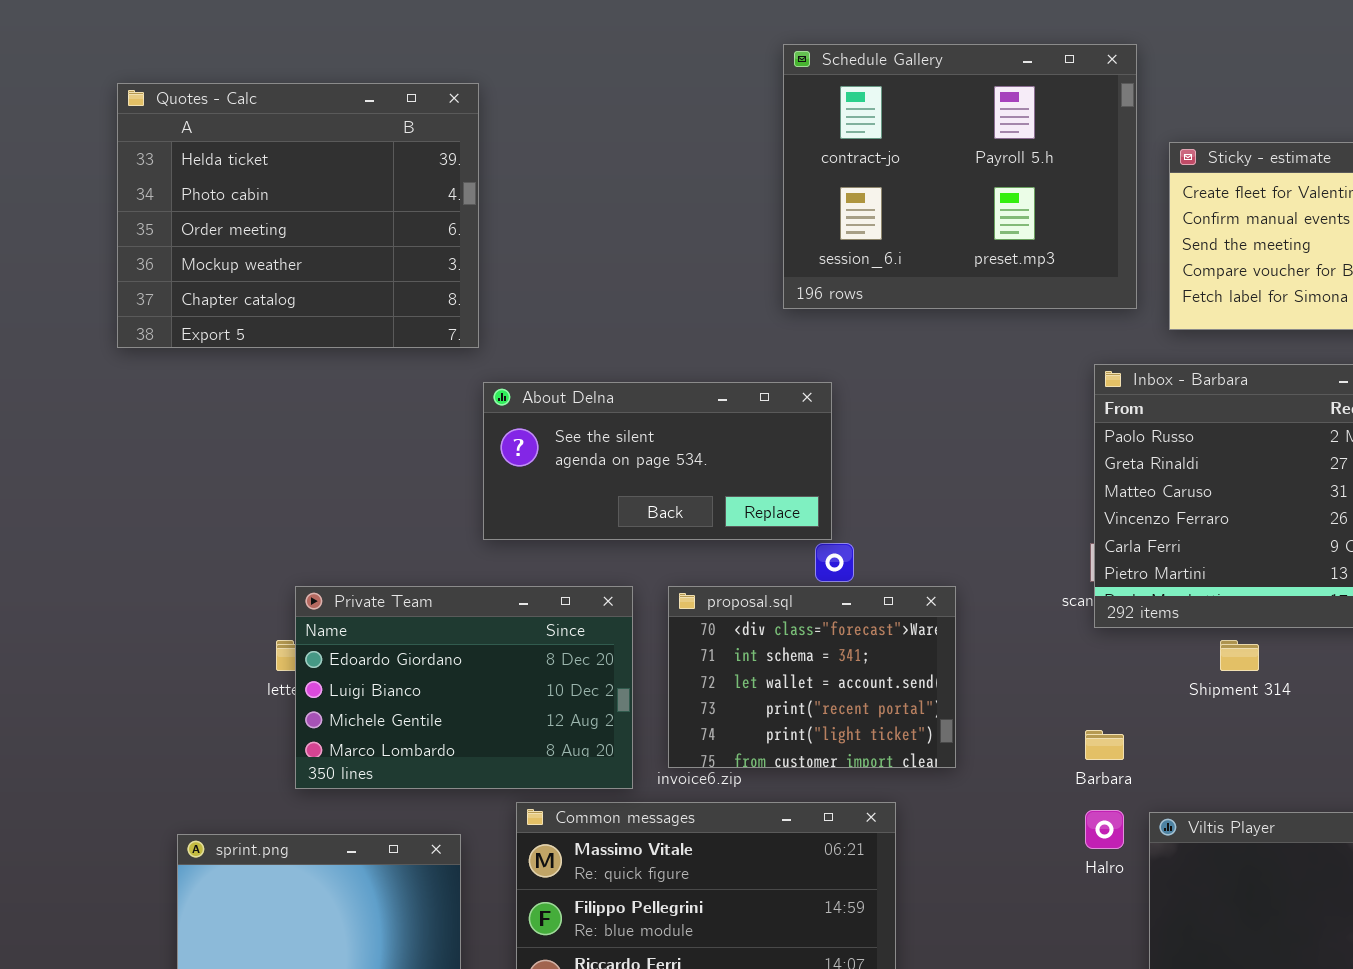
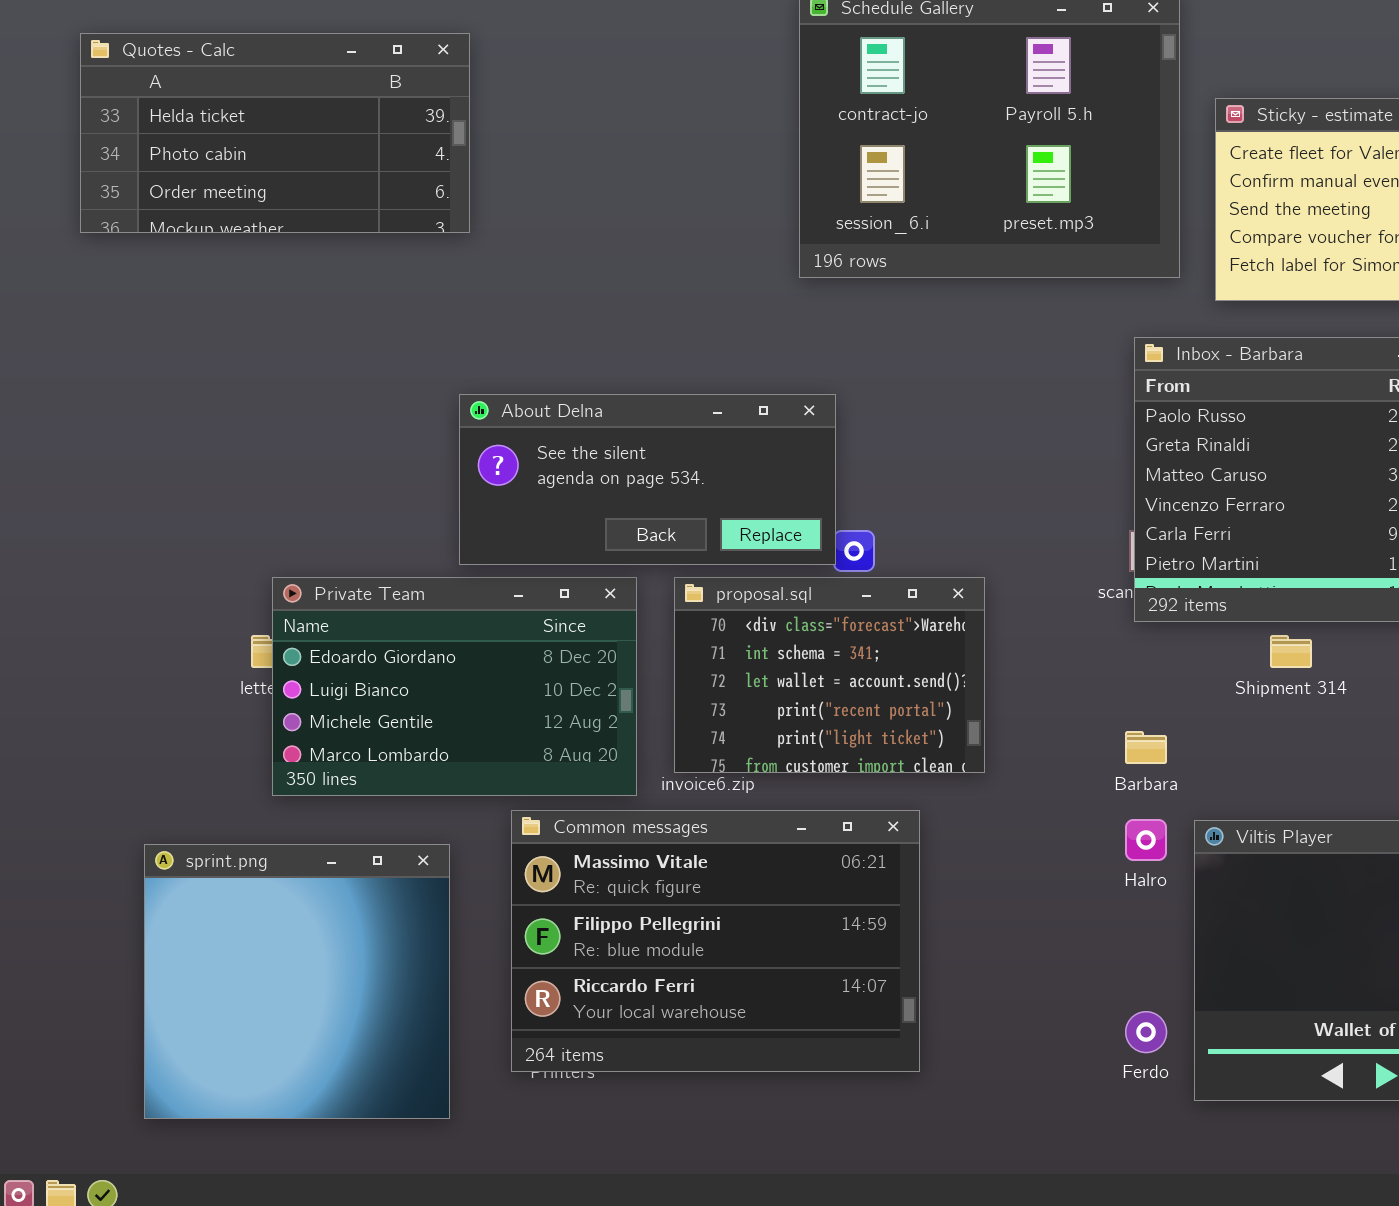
Quotes - Calc: [117,83,479,348] -> [80,33,470,233], resized
About Delna: [483,382,832,540] -> [459,394,836,565], moved

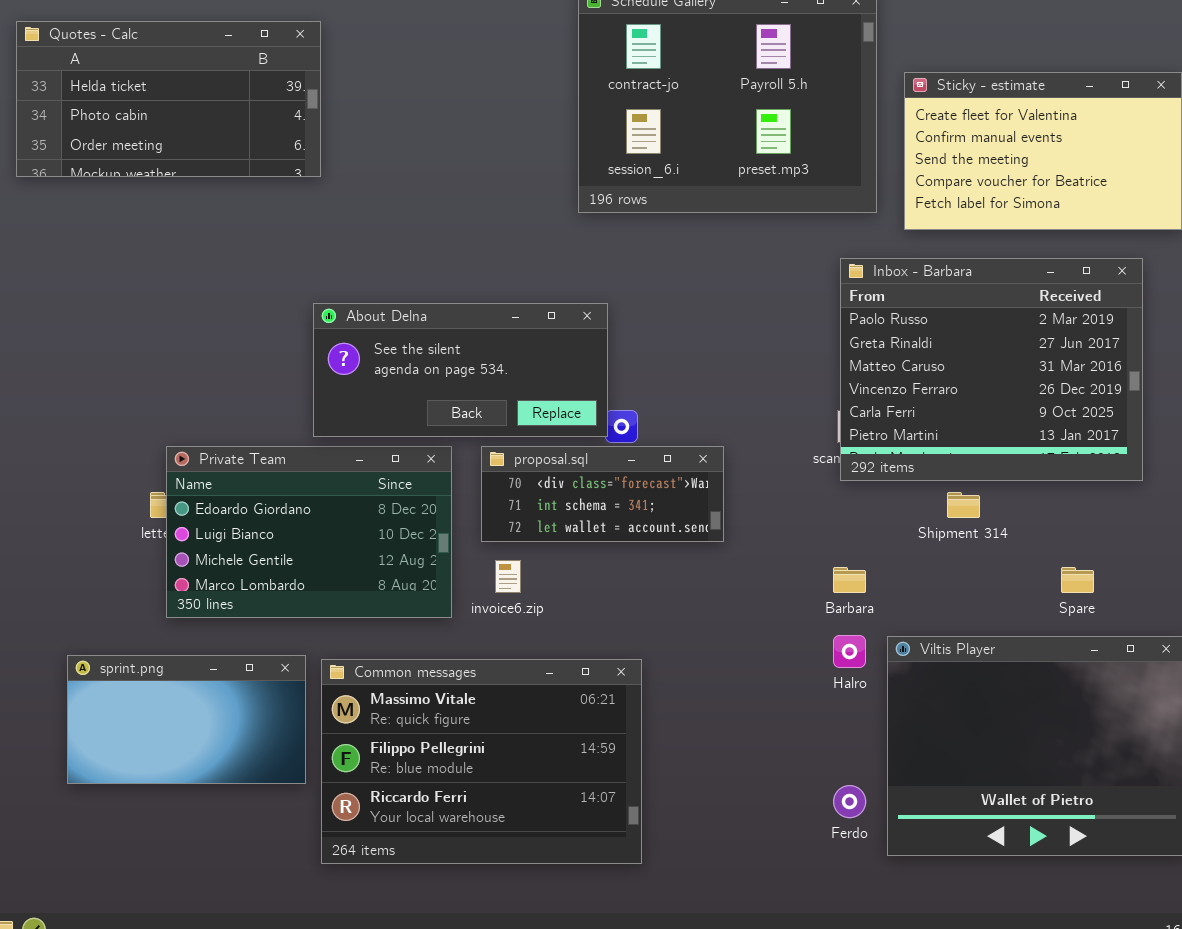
proposal.sql: [674,577,985,773] -> [481,446,724,542], resized
Common messages: [511,810,920,1072] -> [321,659,642,864], moved
sprint.png: [144,844,450,1119] -> [67,655,306,784], resized

